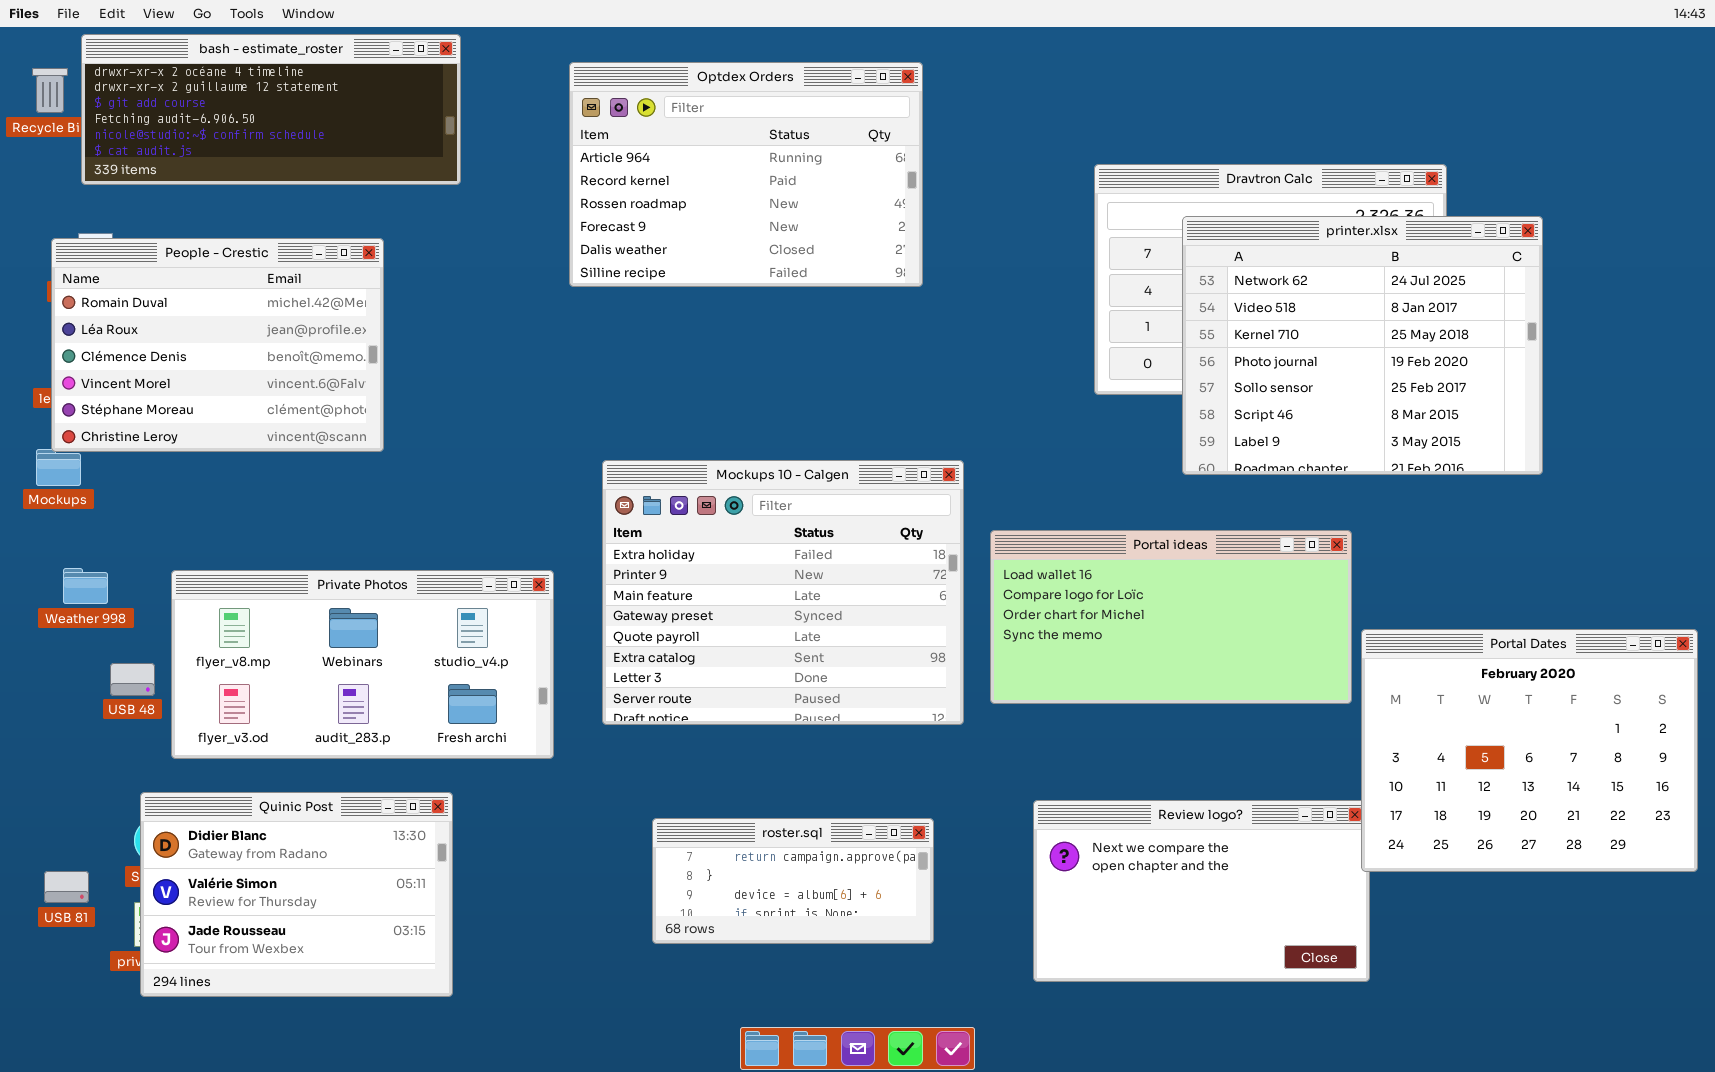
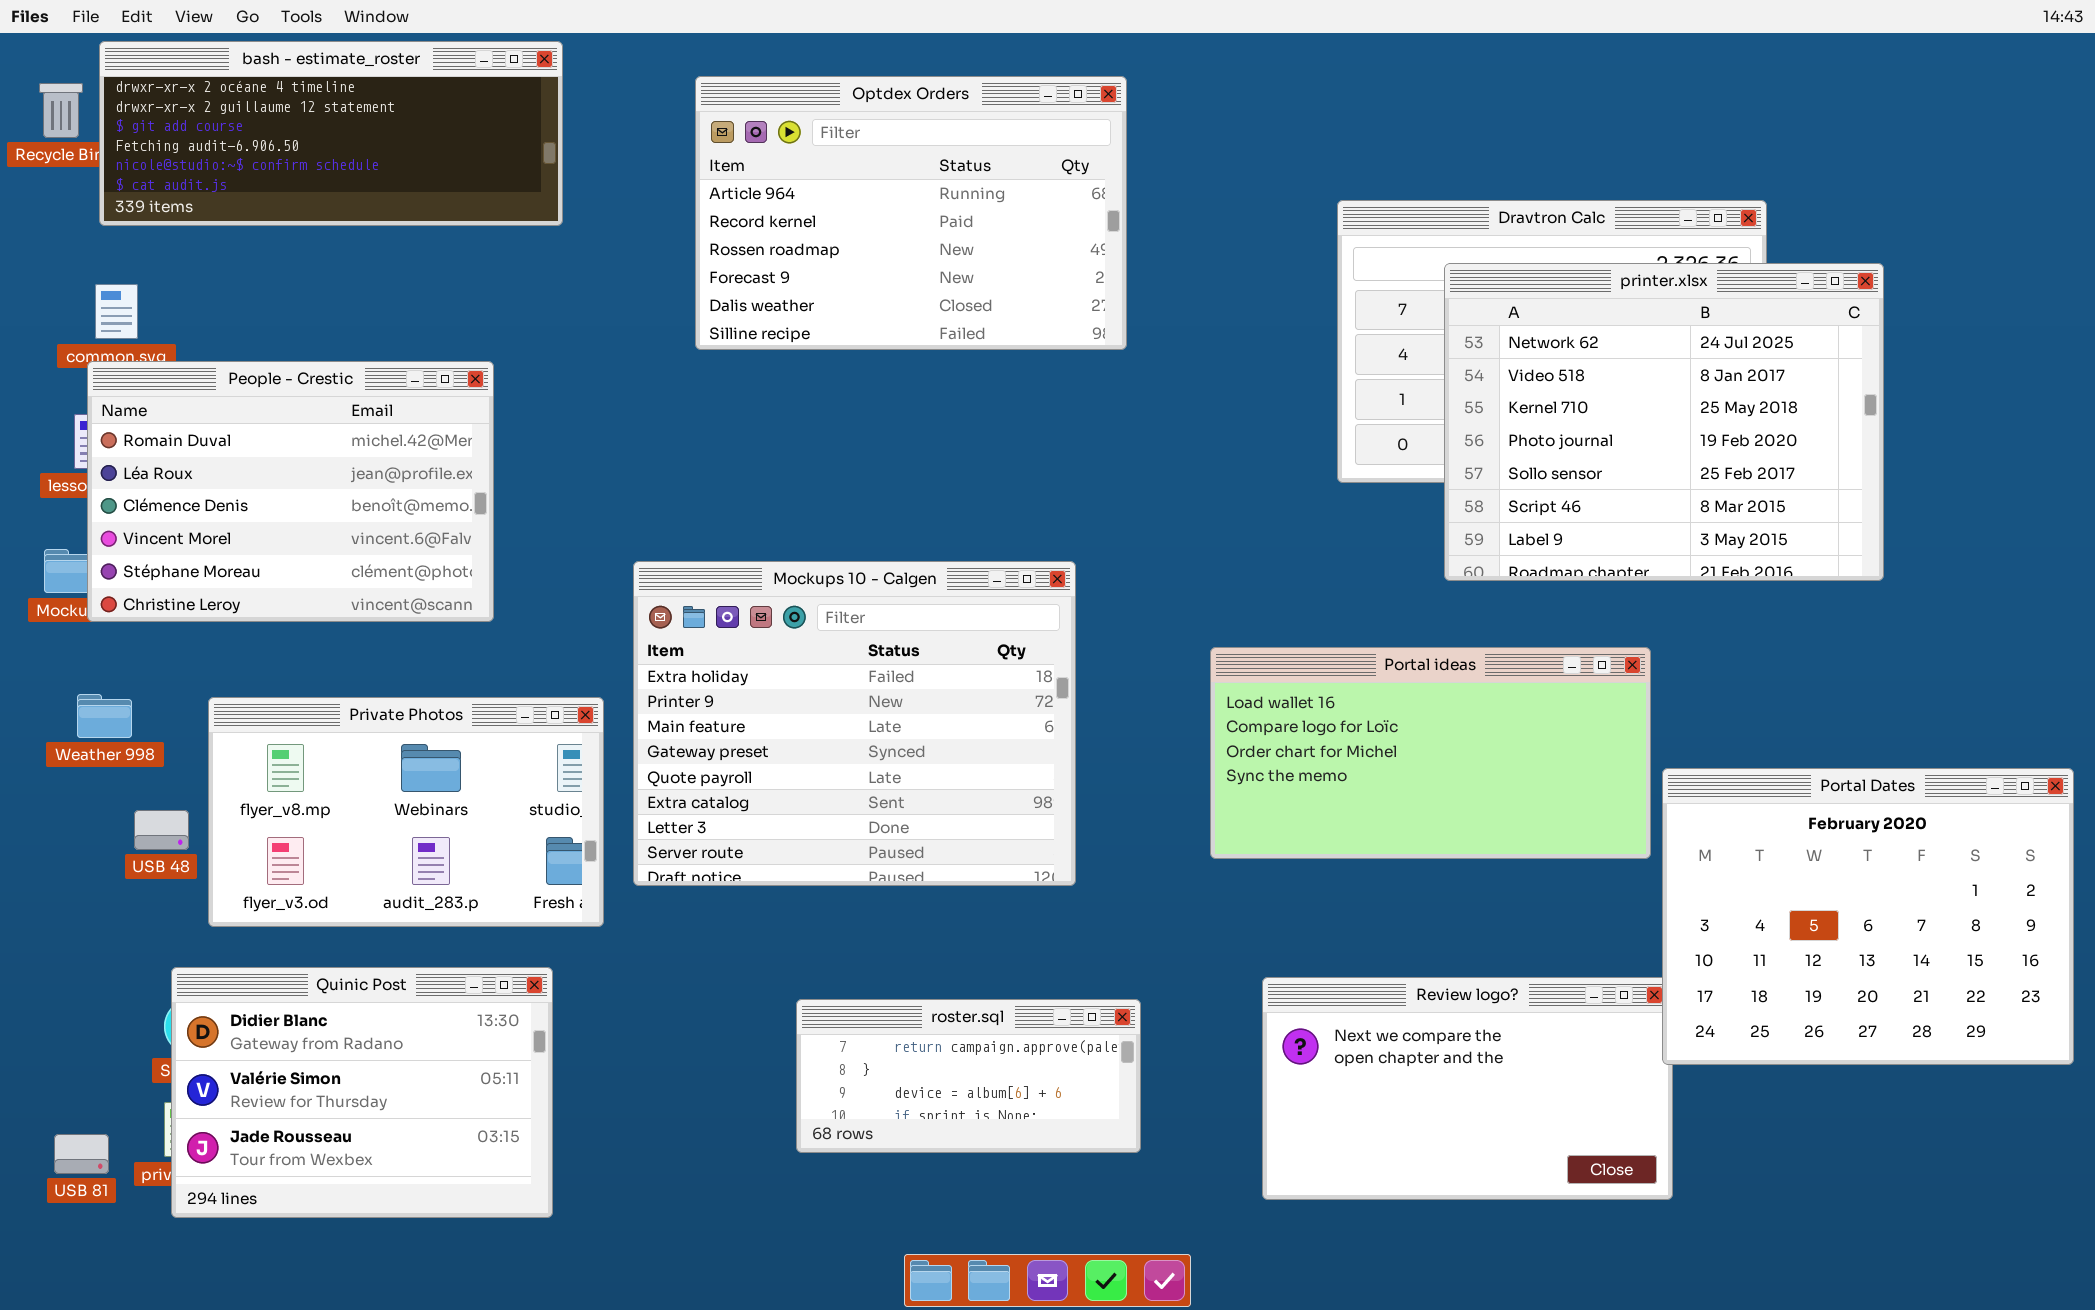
People - Crestic: [51,238,384,452] -> [87,361,494,622], moved
Mockups 10 - Calgen: [602,460,964,725] -> [633,561,1076,886], moved
Private Photos: [171,570,554,759] -> [208,697,604,927], resized
USB 81: [44,871,89,903] -> [54,1134,109,1174], moved

